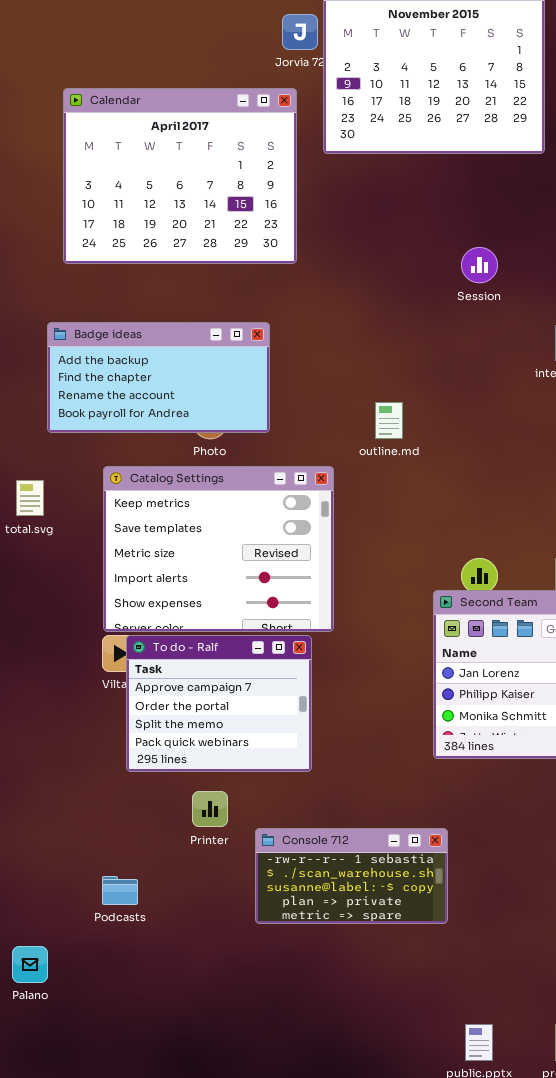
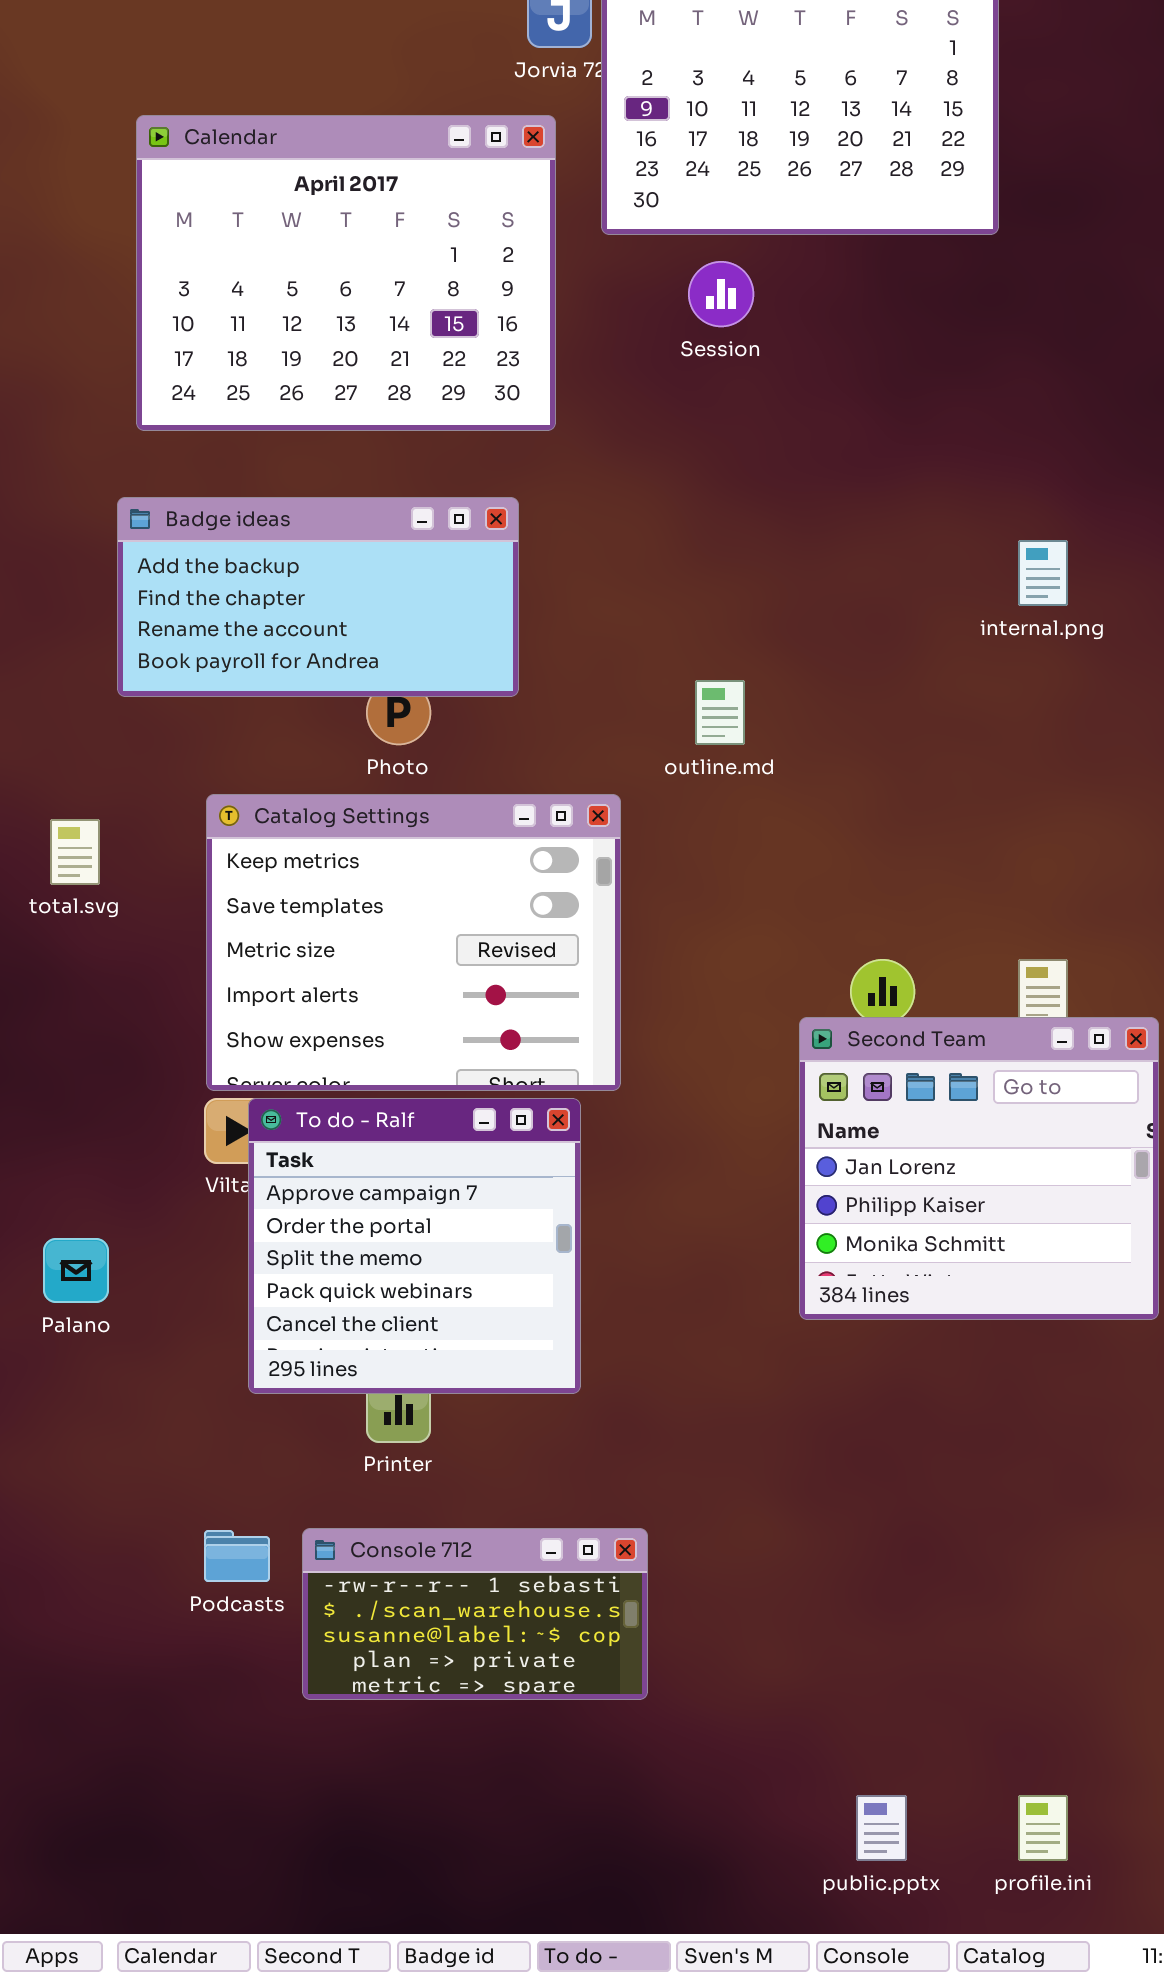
Session: [461,247,498,283] -> [688,261,754,327], moved
Badge ideas: [47,322,270,433] -> [117,497,519,697], moved
To do - Ralf: [126,635,312,772] -> [248,1098,581,1394], resized
Console 712: [255,828,448,924] -> [302,1528,648,1700], moved
Palano: [12,946,48,983] -> [43,1238,109,1303], moved

